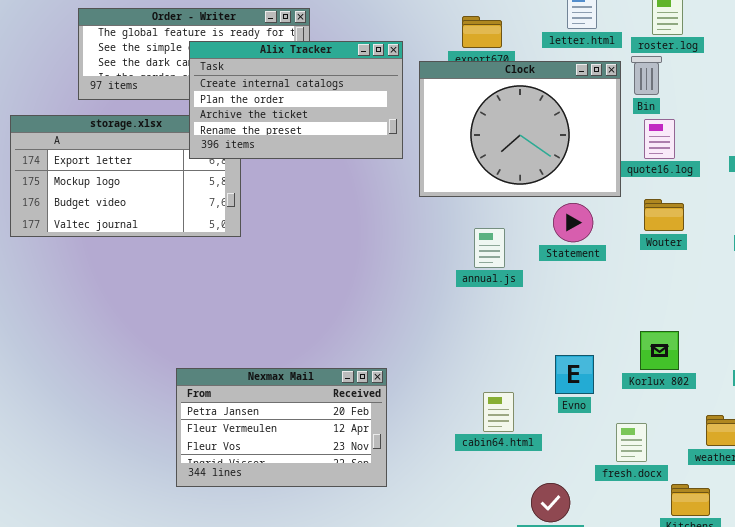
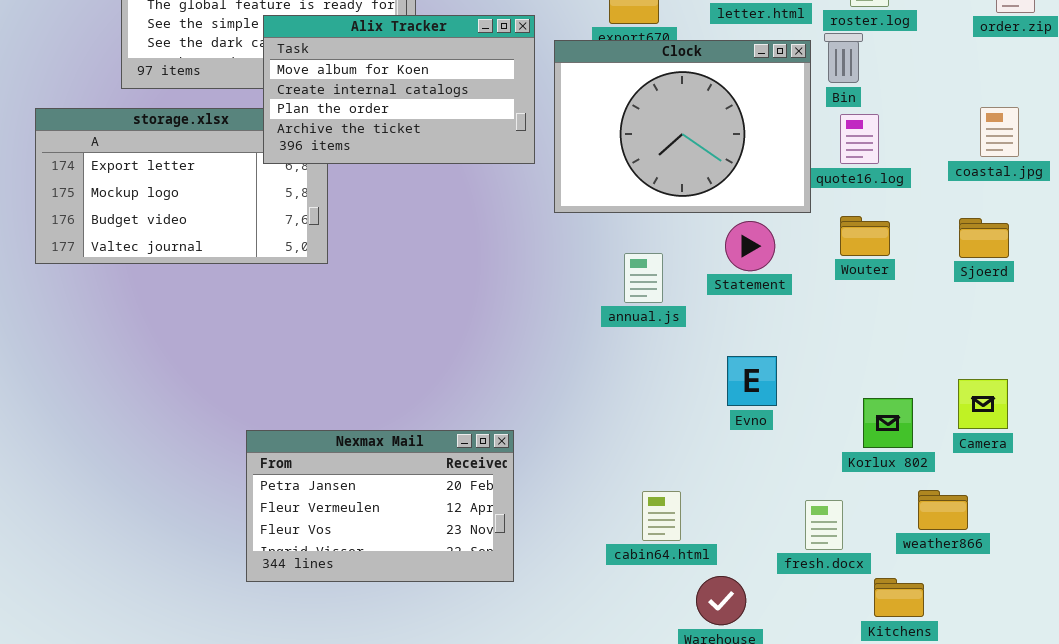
Alix Tracker: [189,41,403,159] -> [263,15,535,164], scrolled up 1 row
Korlux 802: [640,331,679,370] -> [863,398,913,448], moved
Evno: [555,355,594,394] -> [727,356,777,406], moved
cabin64.html: [483,392,514,432] -> [642,491,681,541], moved

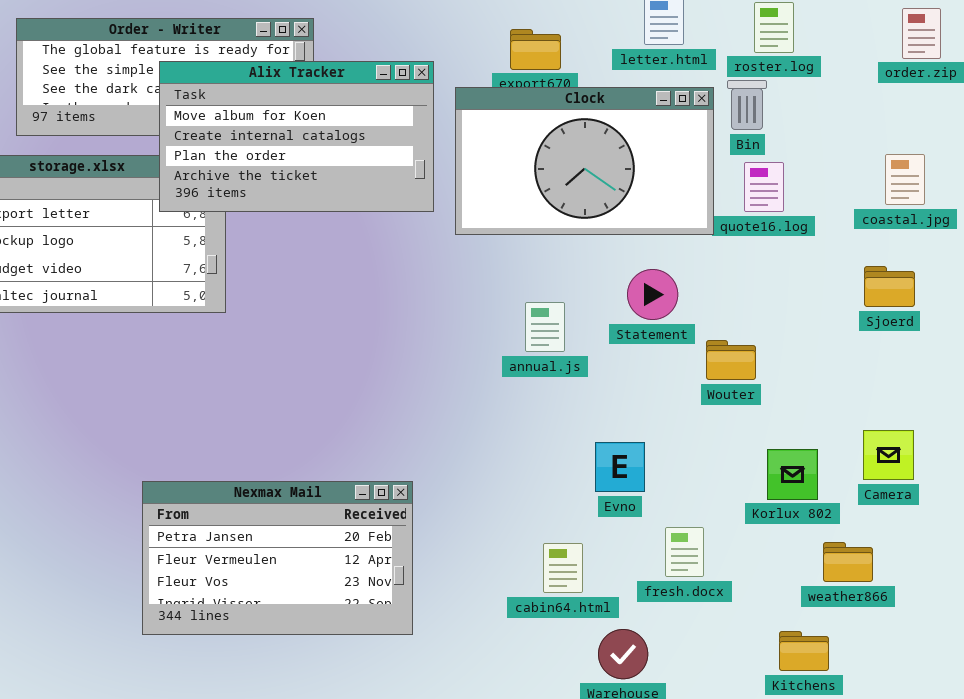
Clock: [554,40,811,213] -> [455,87,714,235], resized
Wouter: [840,216,890,256] -> [706,340,756,380], moved
Evno: [727,356,777,406] -> [595,442,645,492], moved
fresh.docx: [805,500,843,550] -> [665,527,704,577], moved

